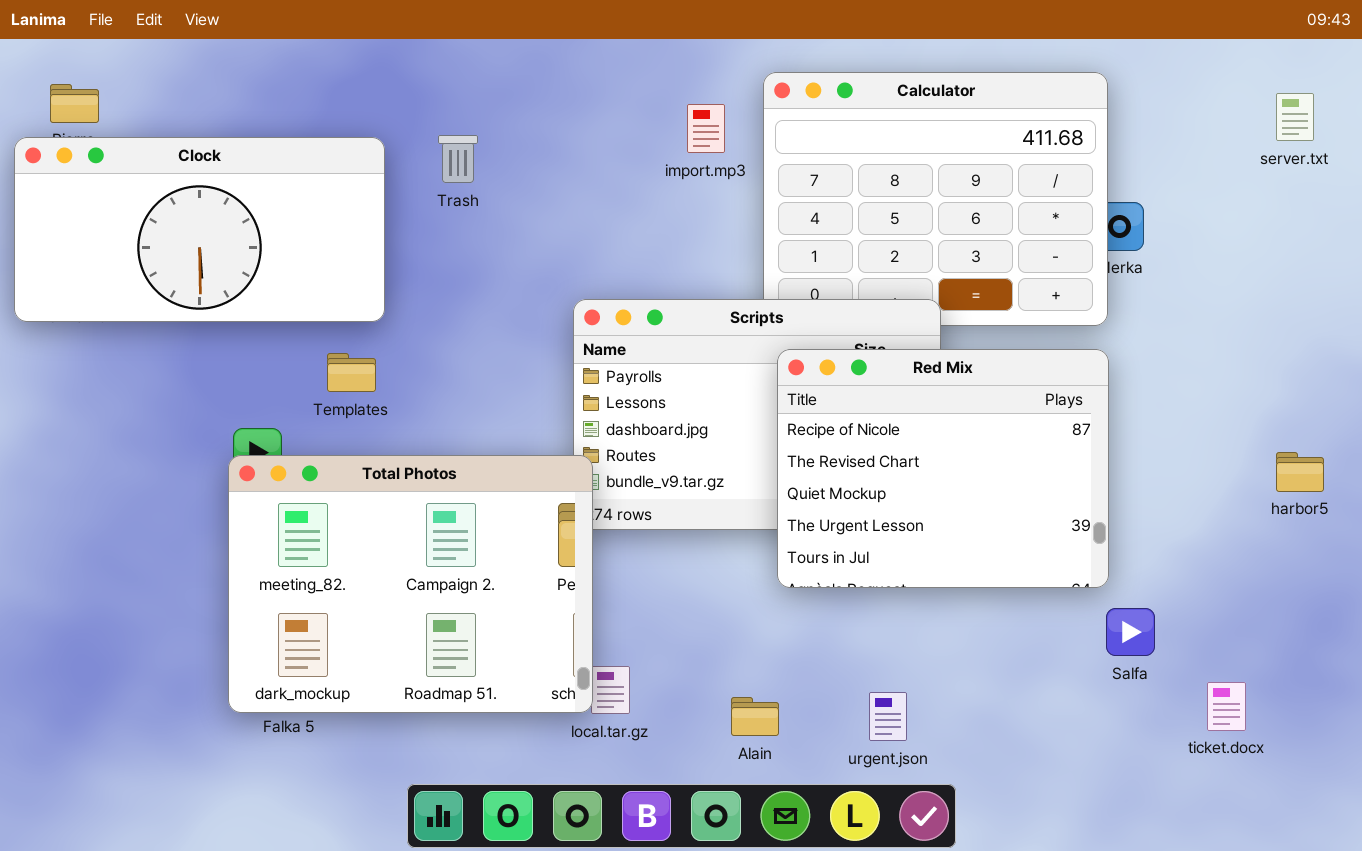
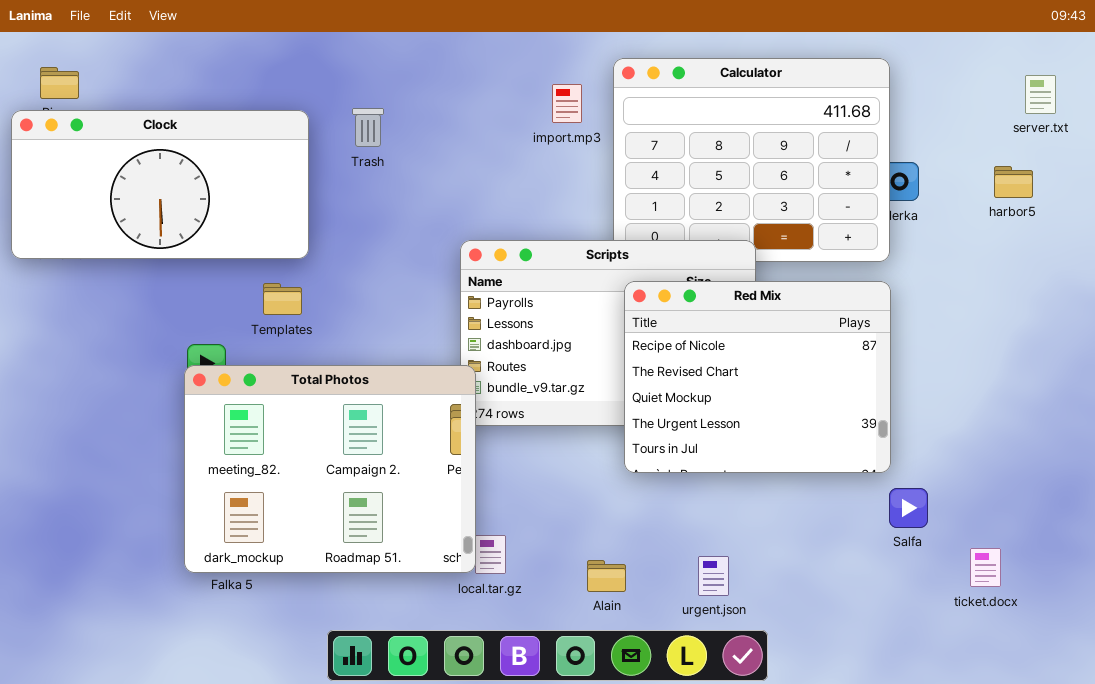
harbor5: [1276,452,1324,492] -> [994,166,1033,198], moved

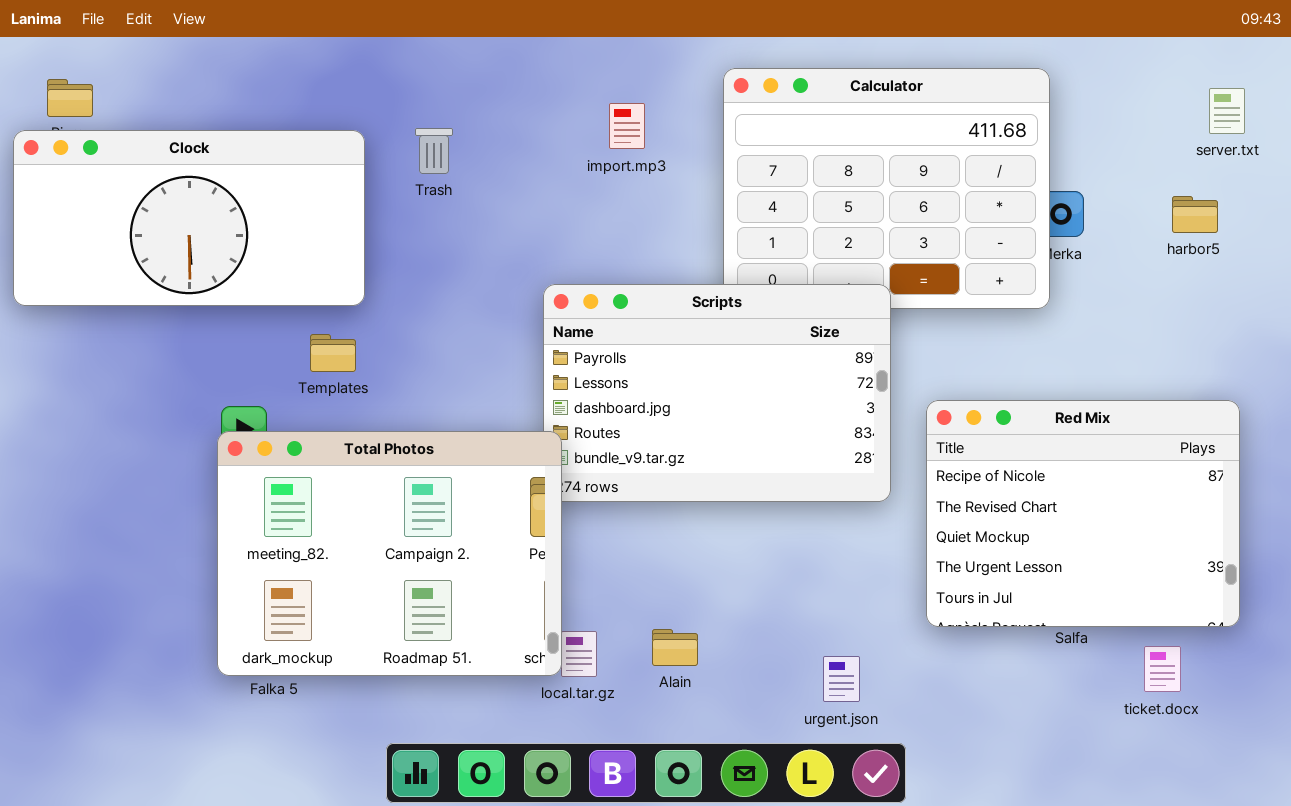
import.mp3: [552,84,582,123] -> [609,103,645,149], moved
Red Mix: [624,281,891,473] -> [926,400,1240,627], moved
Alain: [587,560,626,592] -> [652,629,698,666], moved

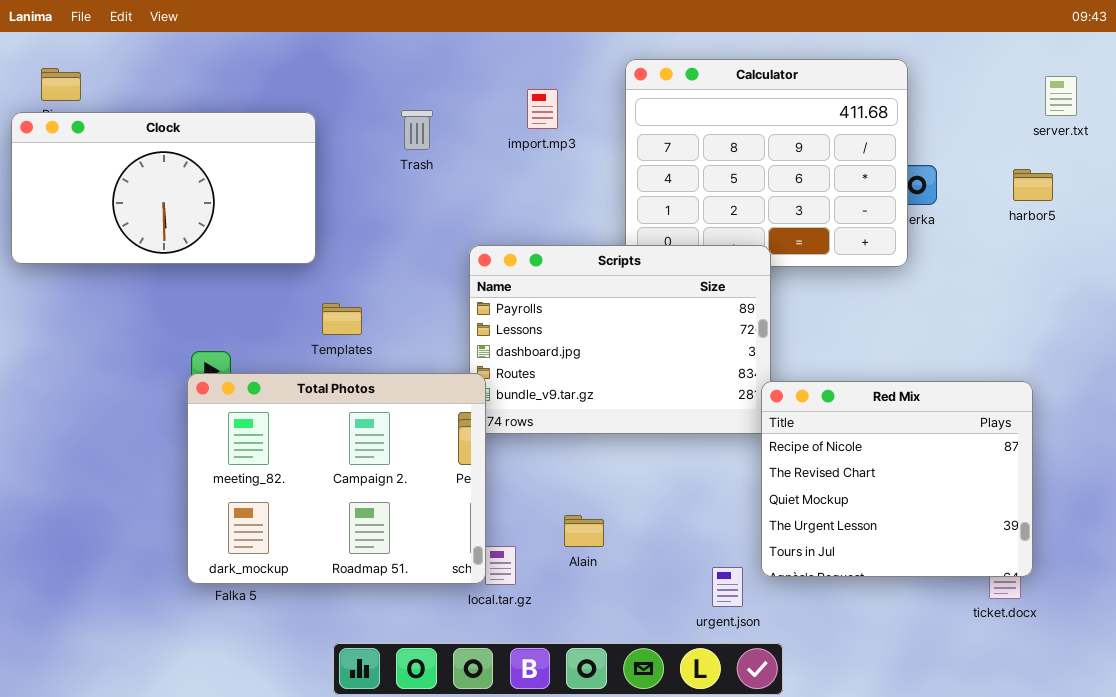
Trash: [415,128,453,174] -> [401,110,433,150], moved
Templates: [310,334,356,372] -> [322,303,362,335], moved
Red Mix: [926,400,1240,627] -> [761,381,1033,577], moved
Alain: [652,629,698,666] -> [564,515,604,547], moved

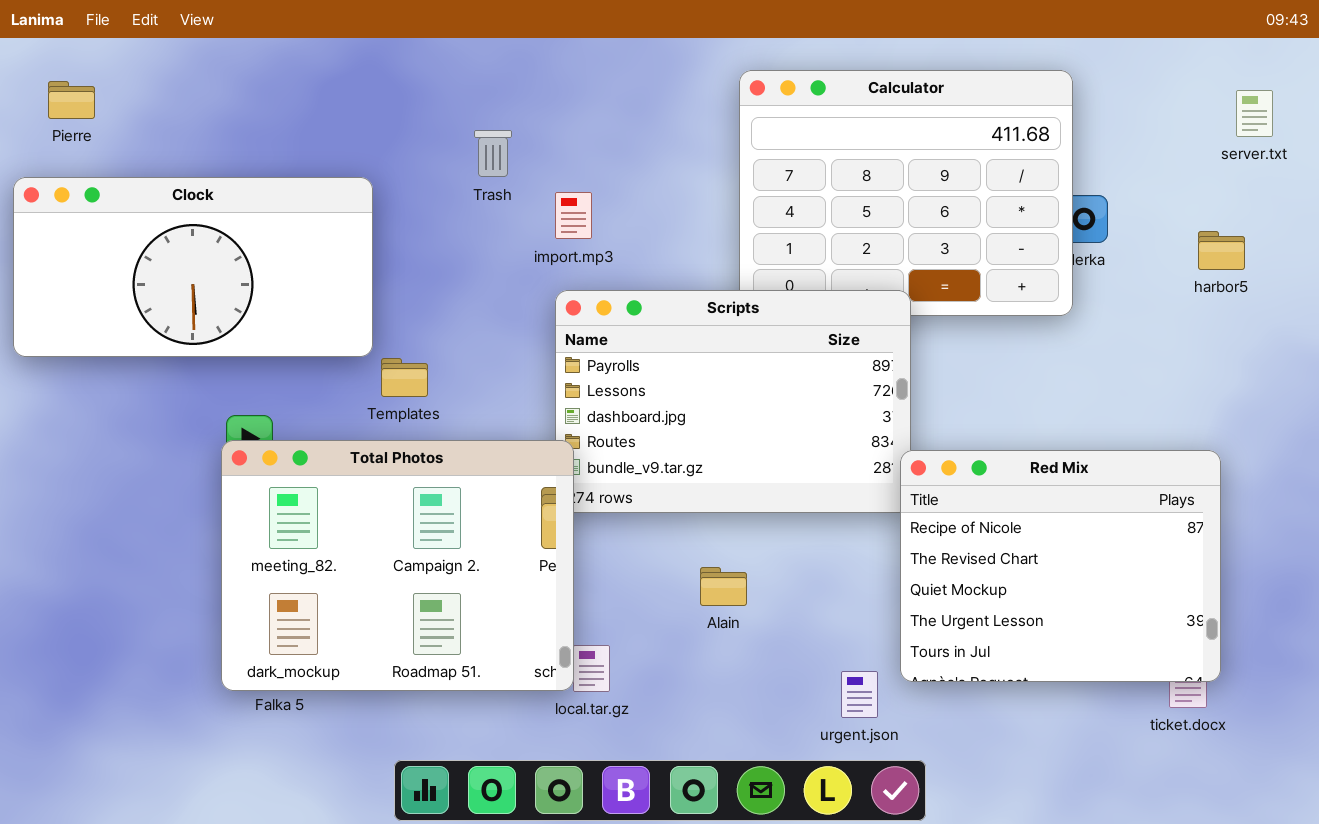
import.mp3: [527,89,558,129] -> [555,192,592,239], moved
Clock: [11,112,316,264] -> [13,177,373,357], moved
harbor5: [1013,169,1053,201] -> [1198,231,1245,270], moved
Alain: [564,515,604,547] -> [700,567,747,606], moved

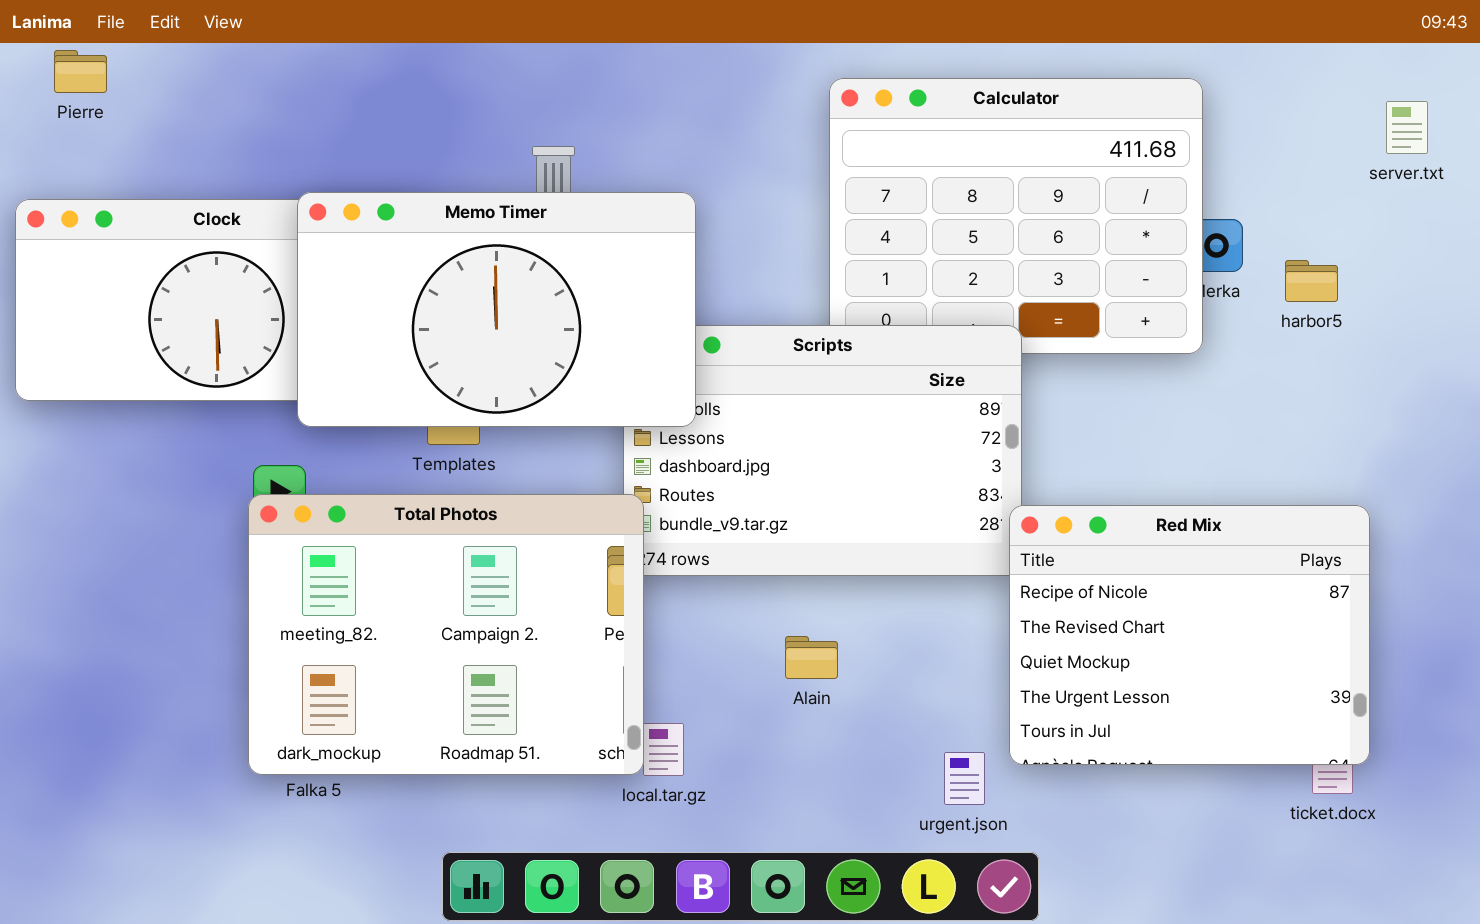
Pierre: [48,81,95,119] -> [54,50,107,93], moved
Memo Timer: none -> [297,192,696,427], opened
harbor5: [1198,231,1245,270] -> [1285,260,1338,302], moved

